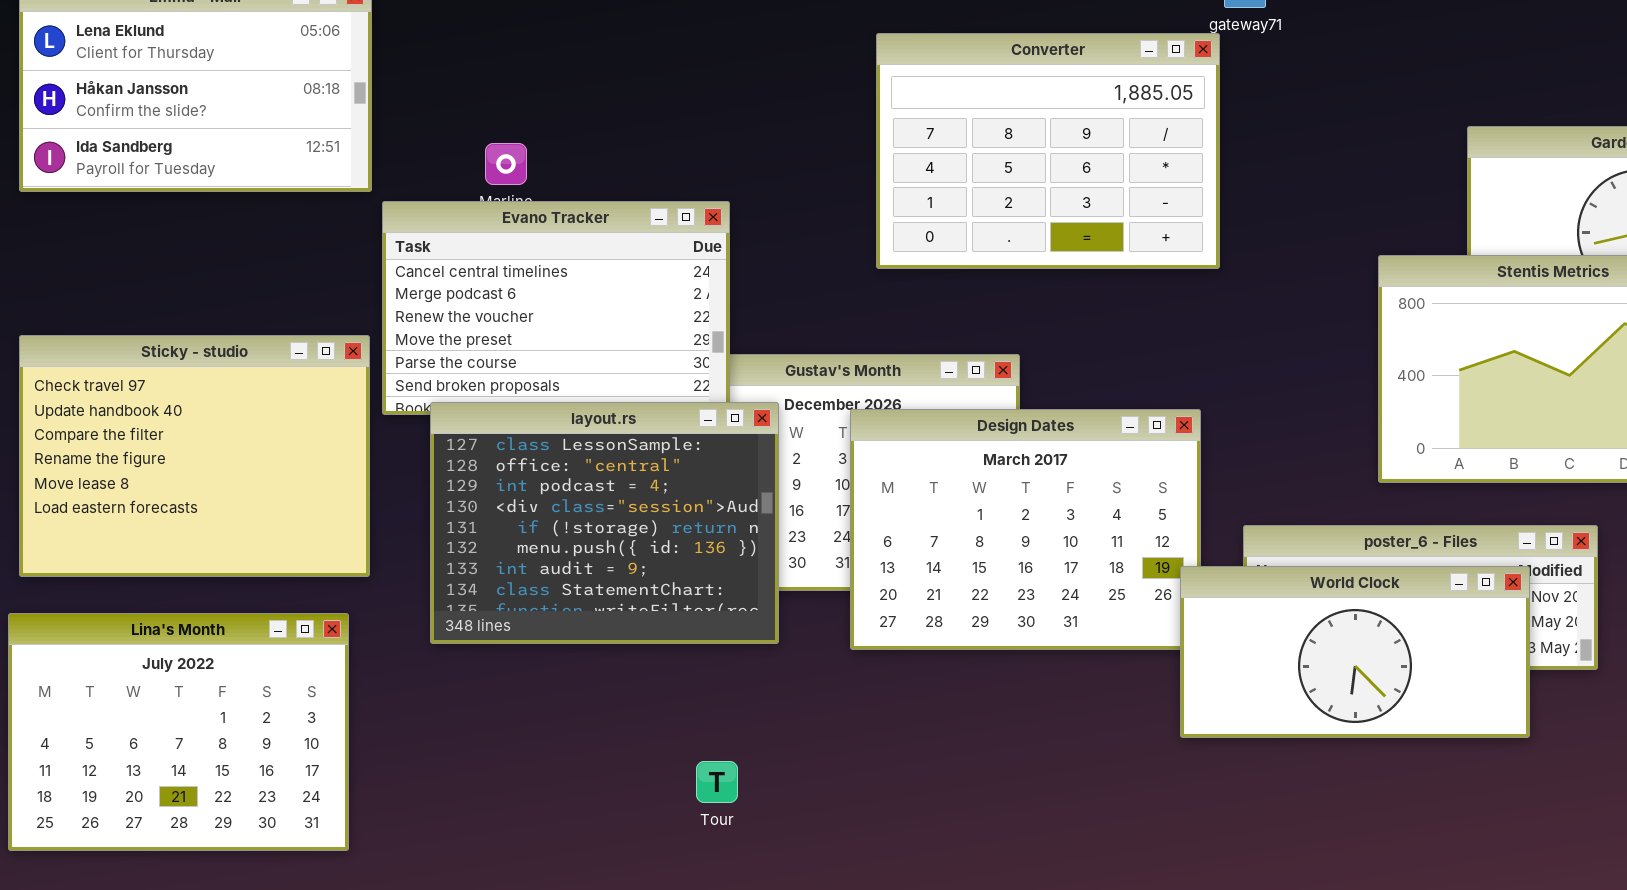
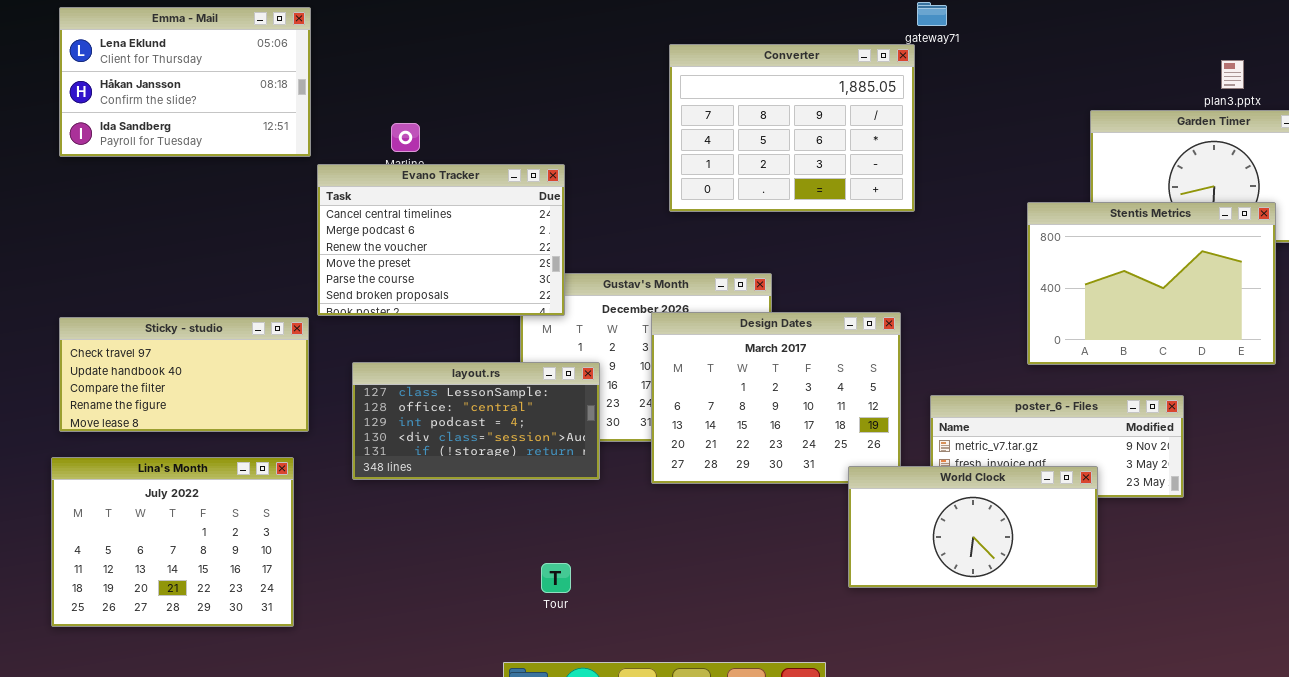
Sticky - studio: [19,335,370,577] -> [59,317,309,432], resized
layout.rs: [430,402,779,644] -> [352,362,600,480], resized
World Clock: [1180,566,1530,738] -> [848,466,1098,588], moved

